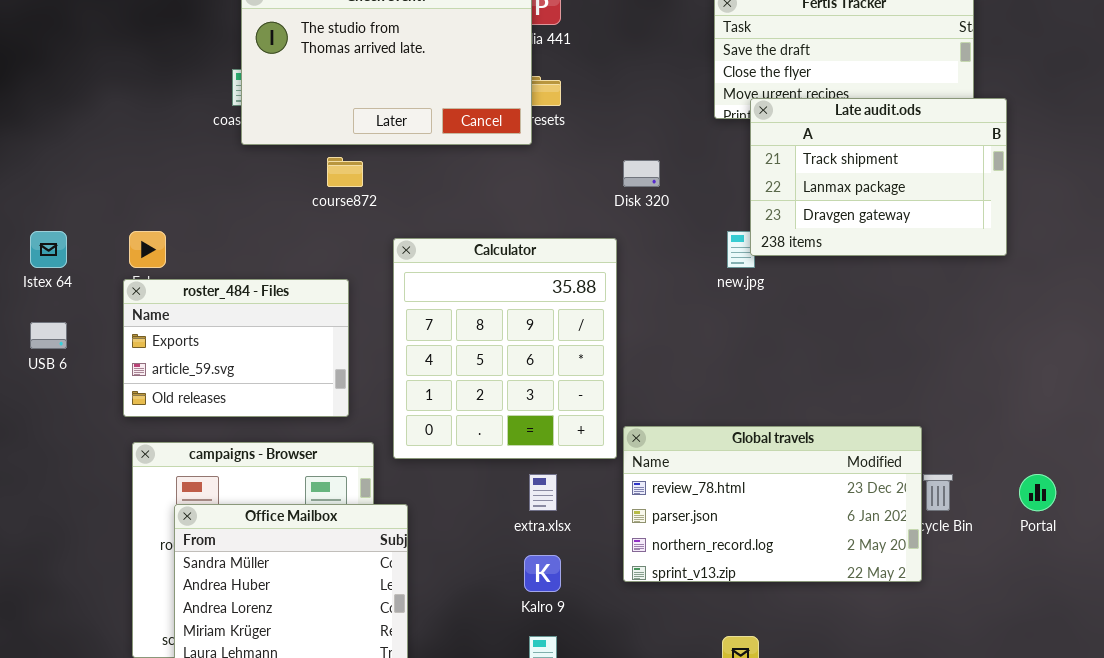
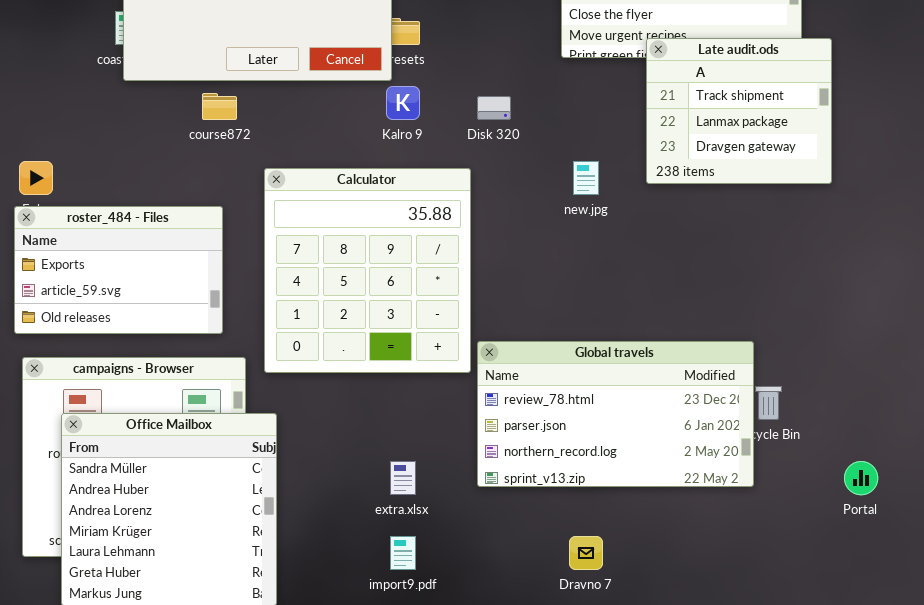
Late audit.ods: [750,98,1007,256] -> [646,38,832,184], resized
extra.xlsx: [529,474,557,511] -> [390,461,416,495], moved
Portal: [1019,474,1056,511] -> [844,461,878,495], moved
Kalro 9: [524,555,561,592] -> [386,86,420,120], moved

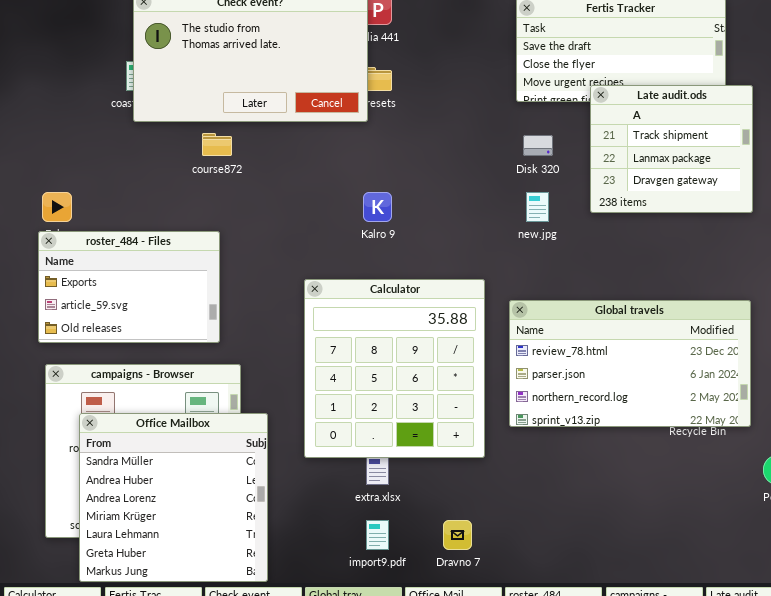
Kalro 9: [386,86,420,120] -> [363,192,392,222], moved
Disk 320: [477,96,511,120] -> [523,135,553,156], moved
Calculator: [264,168,471,373] -> [304,279,485,458], moved
Global travels: [477,341,754,487] -> [509,300,751,427], moved
Dravno 7: [569,536,603,570] -> [443,520,472,550], moved

